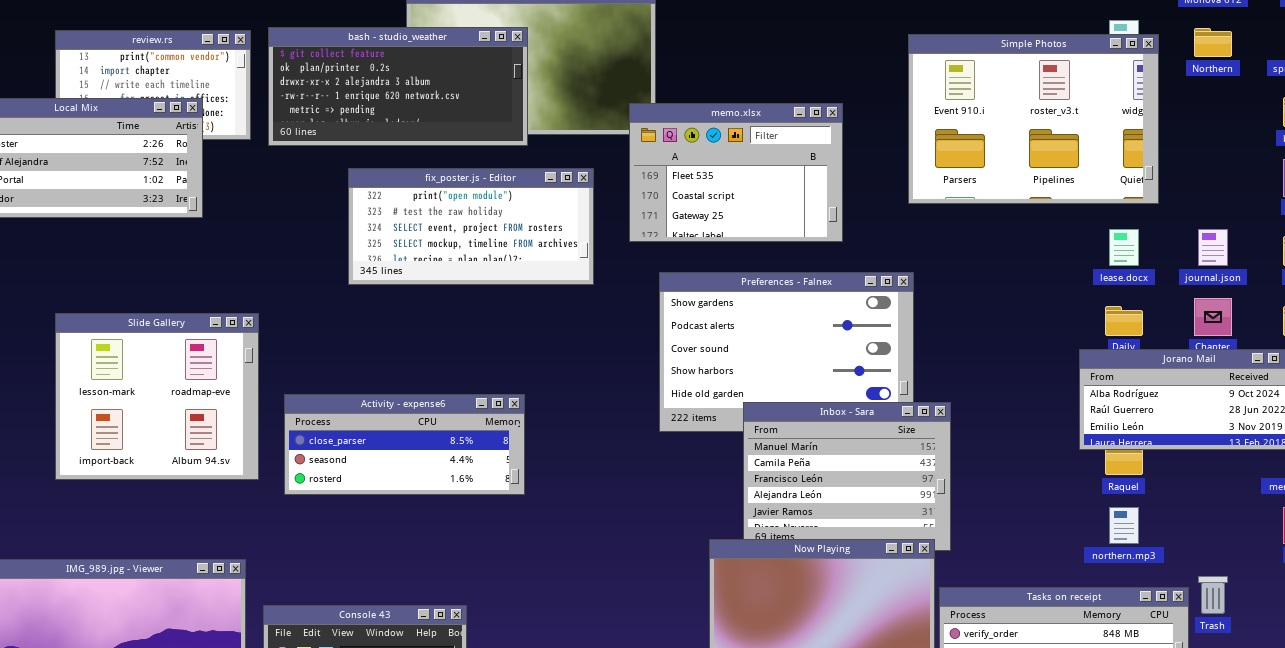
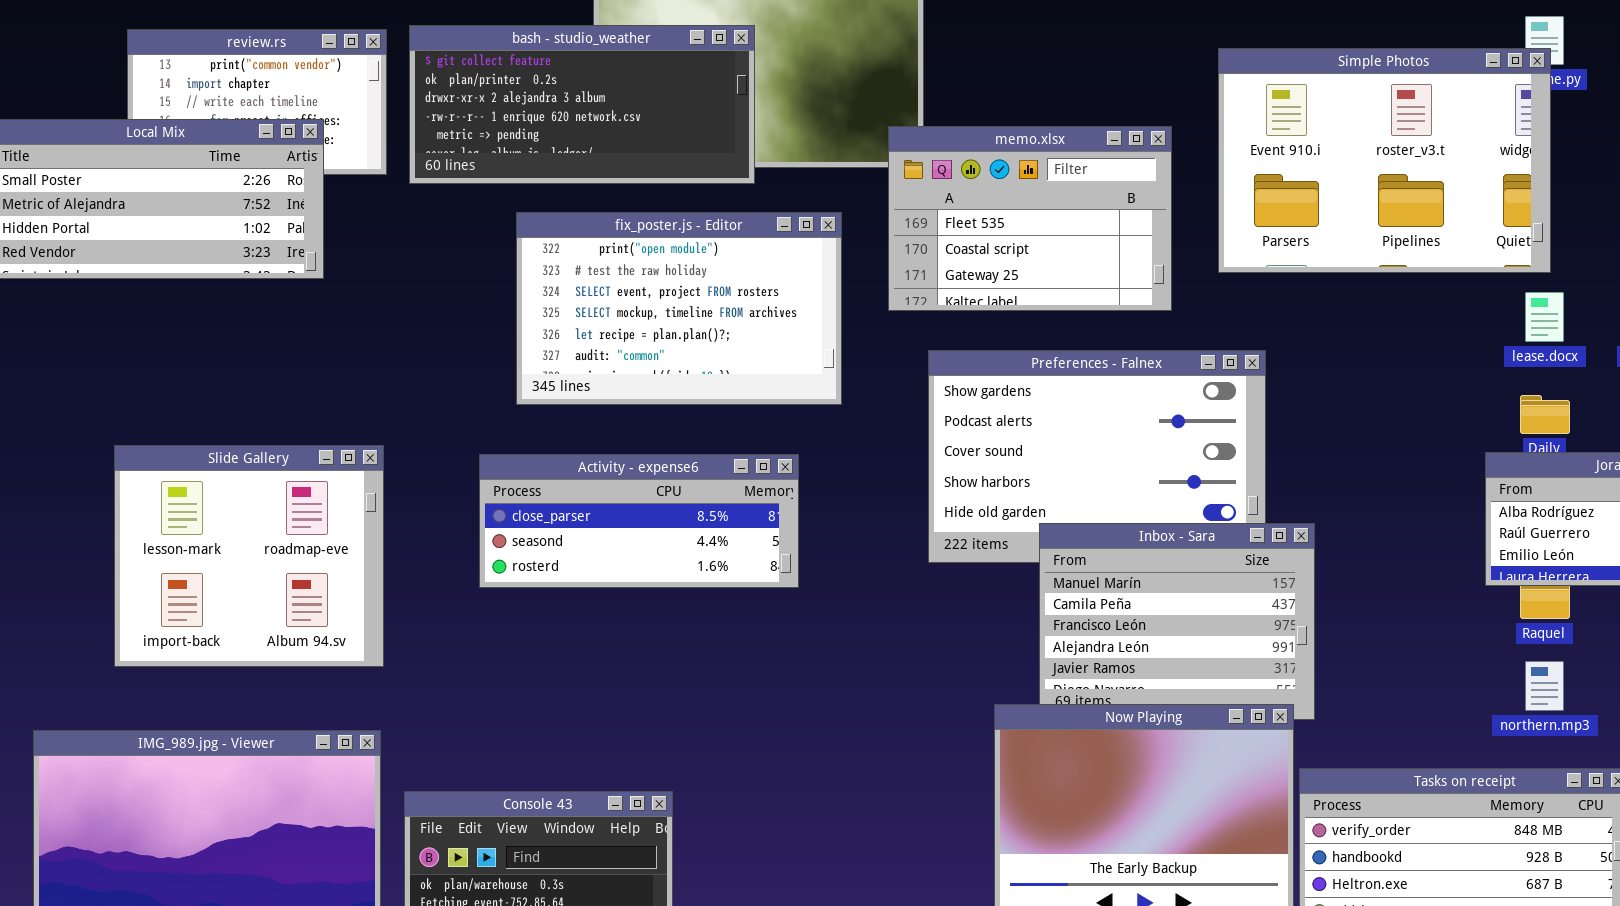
Simple Photos: [908,34,1159,204] -> [1218,48,1551,273], moved
fix_poster.js - Editor: [348,168,594,285] -> [516,212,842,405], resized
Slide Gallery: [55,313,259,480] -> [114,445,384,667], moved
Activity - expense6: [284,394,525,495] -> [479,454,799,588], moved

